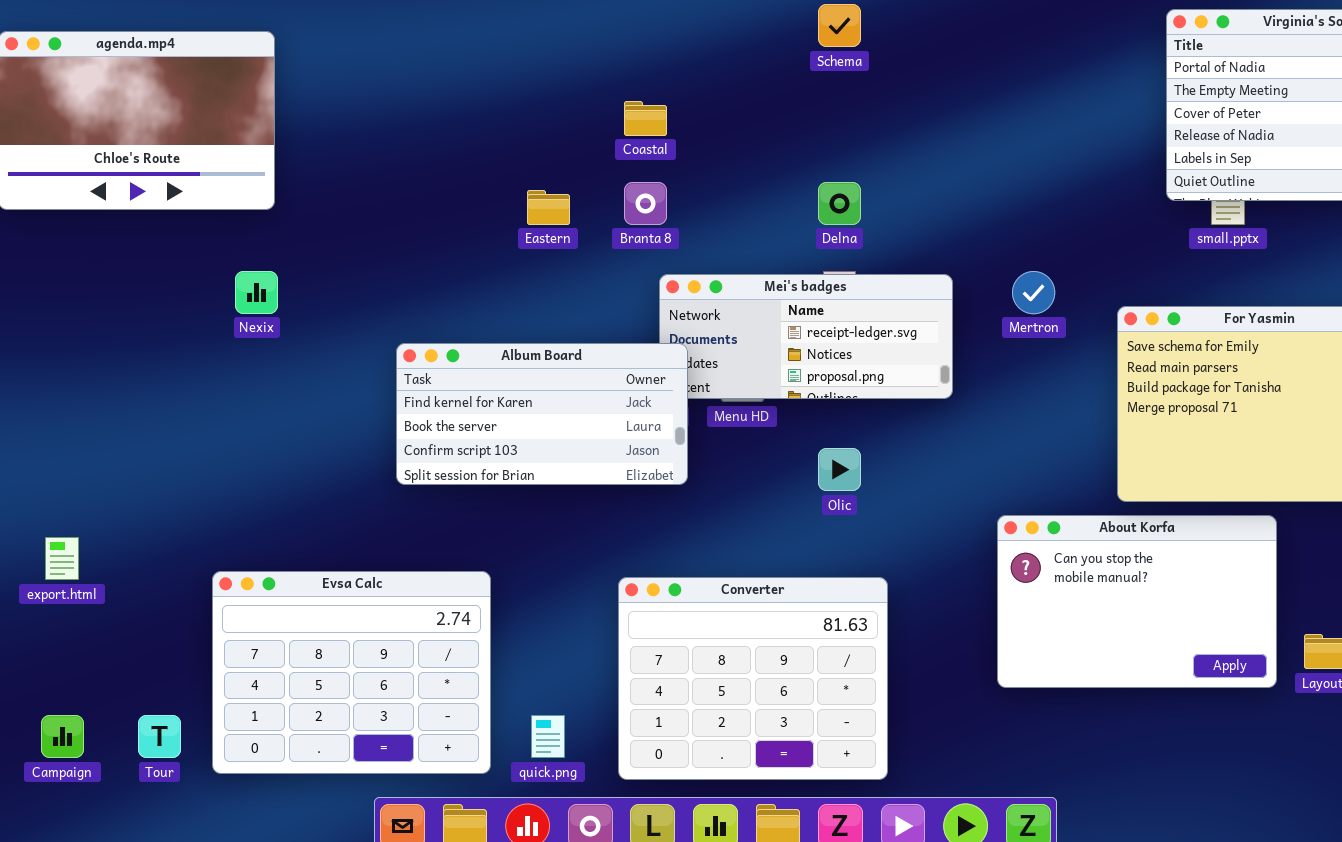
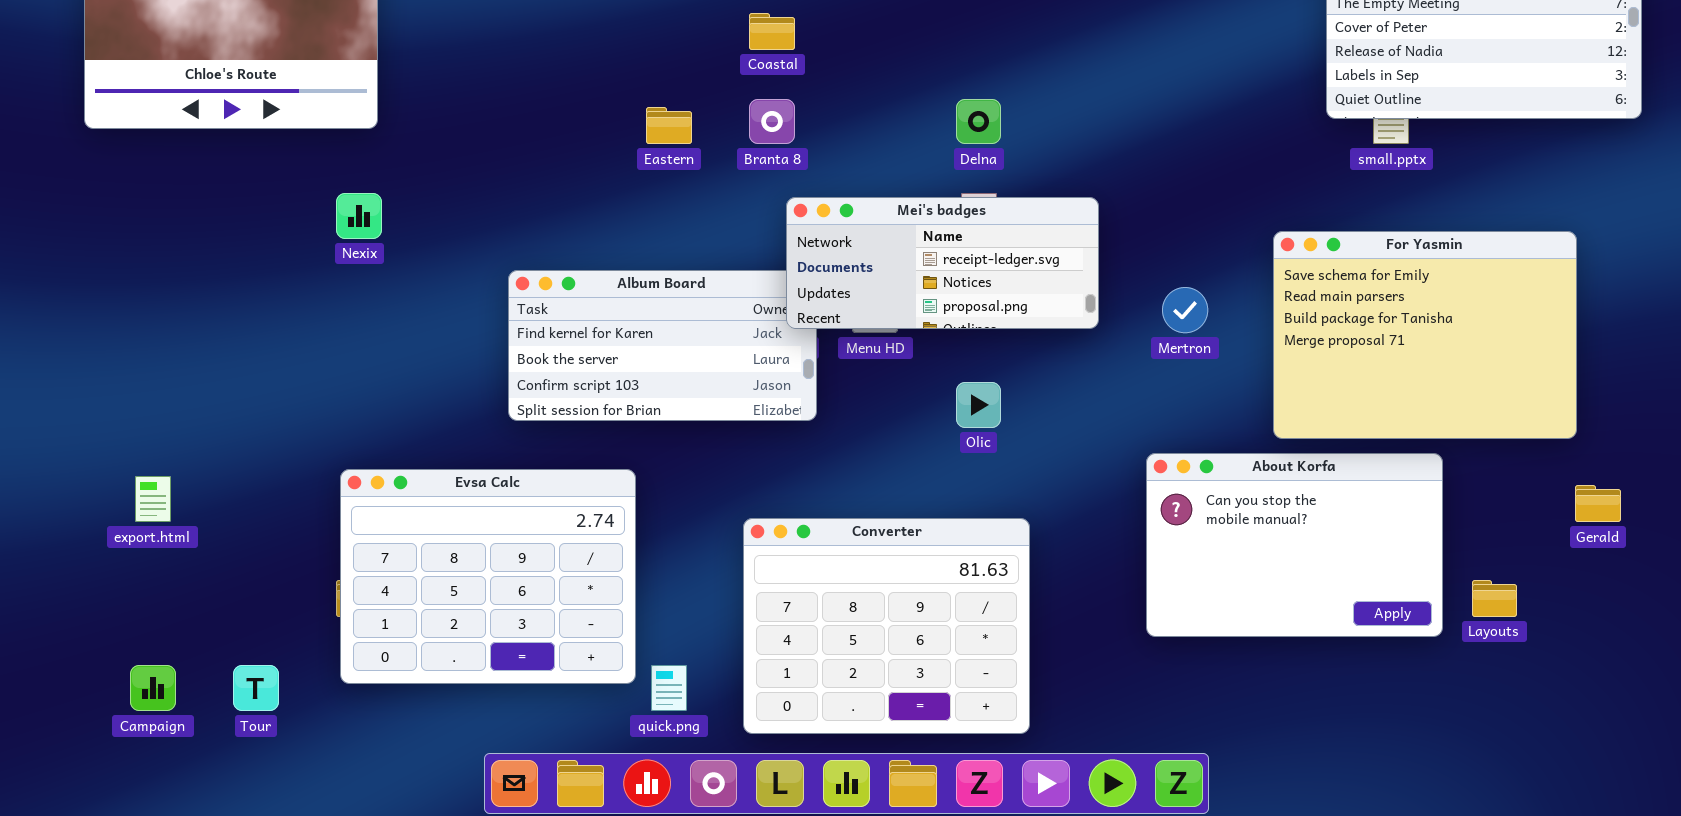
Mertron: [1012,271,1055,314] -> [1162,287,1208,333], moved
Mei's badges: [659,274,953,399] -> [786,197,1099,329], raised
Evsa Calc: [212,571,491,774] -> [340,469,636,684], moved

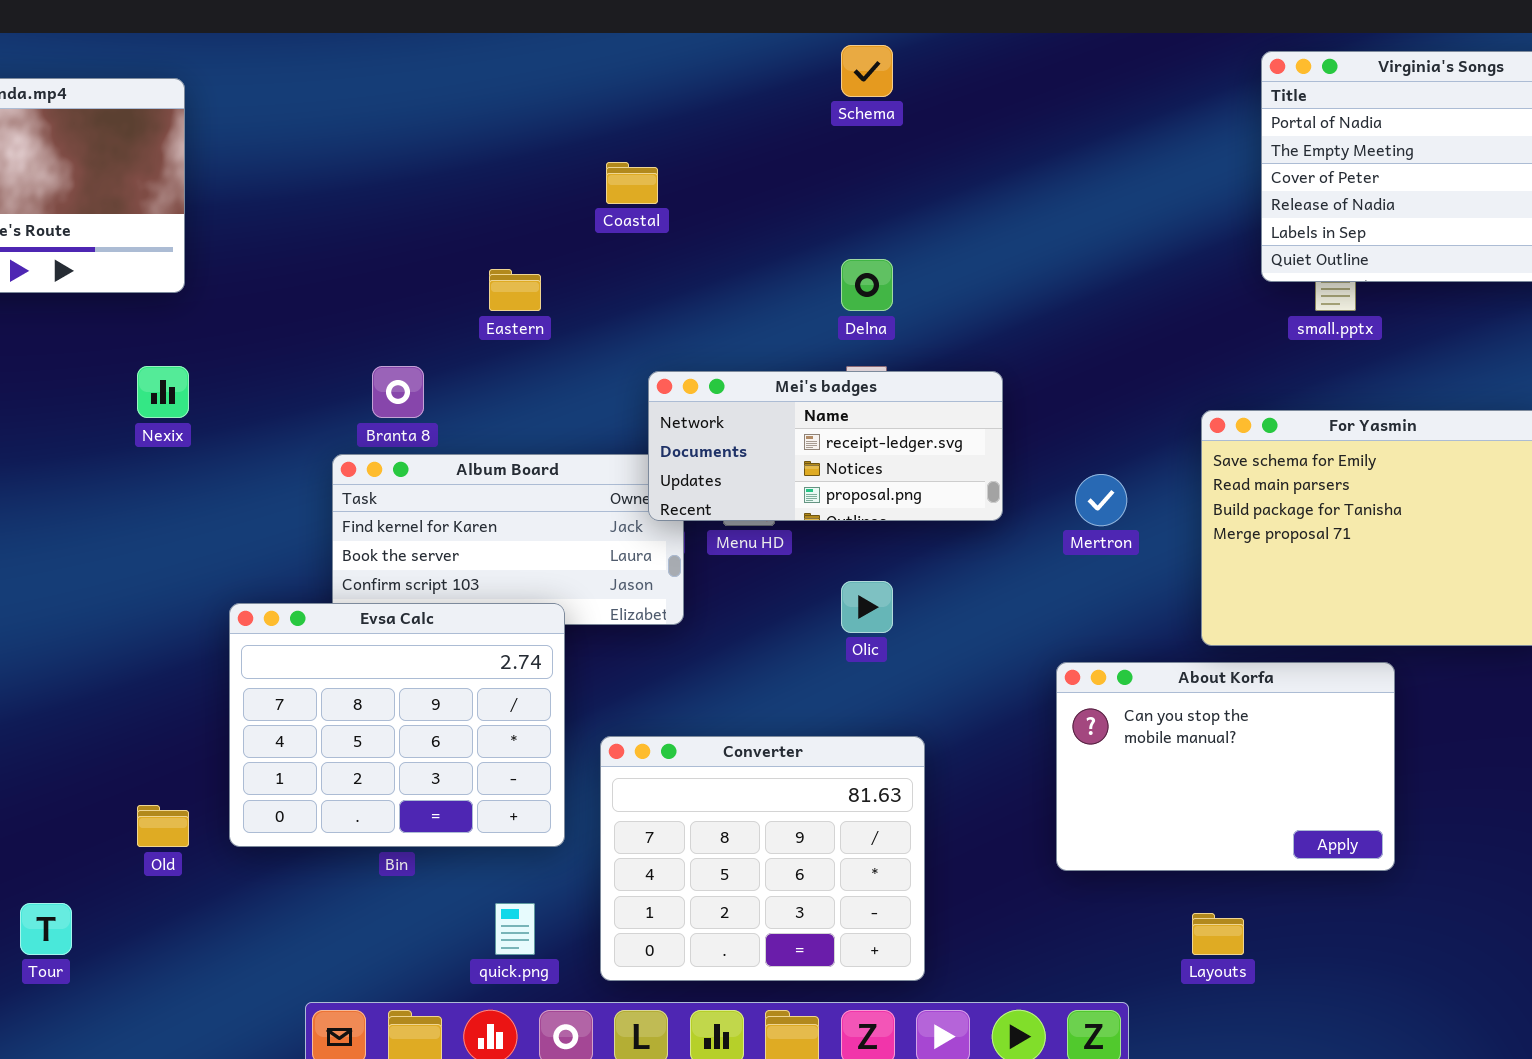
Branta 8: [749,99,795,144] -> [372,366,424,418], moved
Evsa Calc: [340,469,636,684] -> [229,603,565,847], moved
Layouts: [1472,580,1517,617] -> [1192,913,1244,955], moved

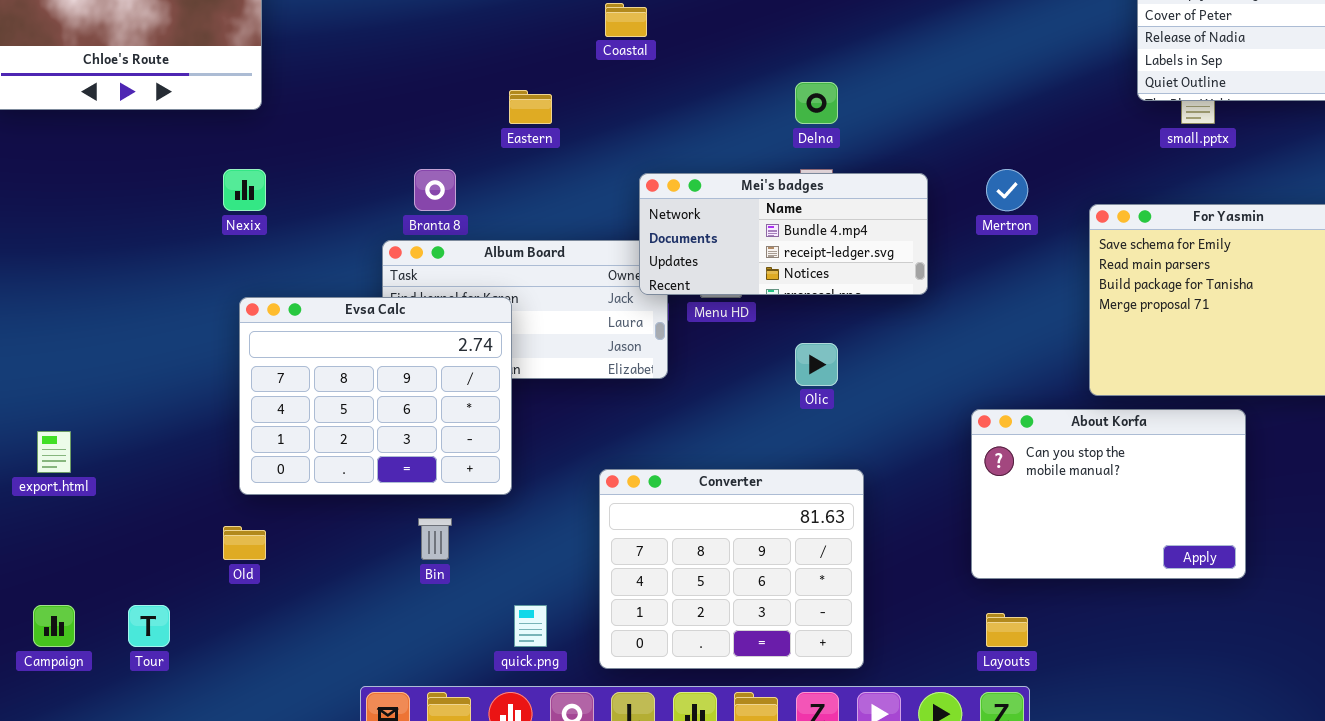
Mei's badges: [648,371,1003,521] -> [639,173,928,295], scrolled up 1 row
Mertron: [1075,474,1127,526] -> [986,169,1028,211], moved
Evsa Calc: [229,603,565,847] -> [239,297,512,495], moved
Layouts: [1192,913,1244,955] -> [986,613,1028,647], moved

